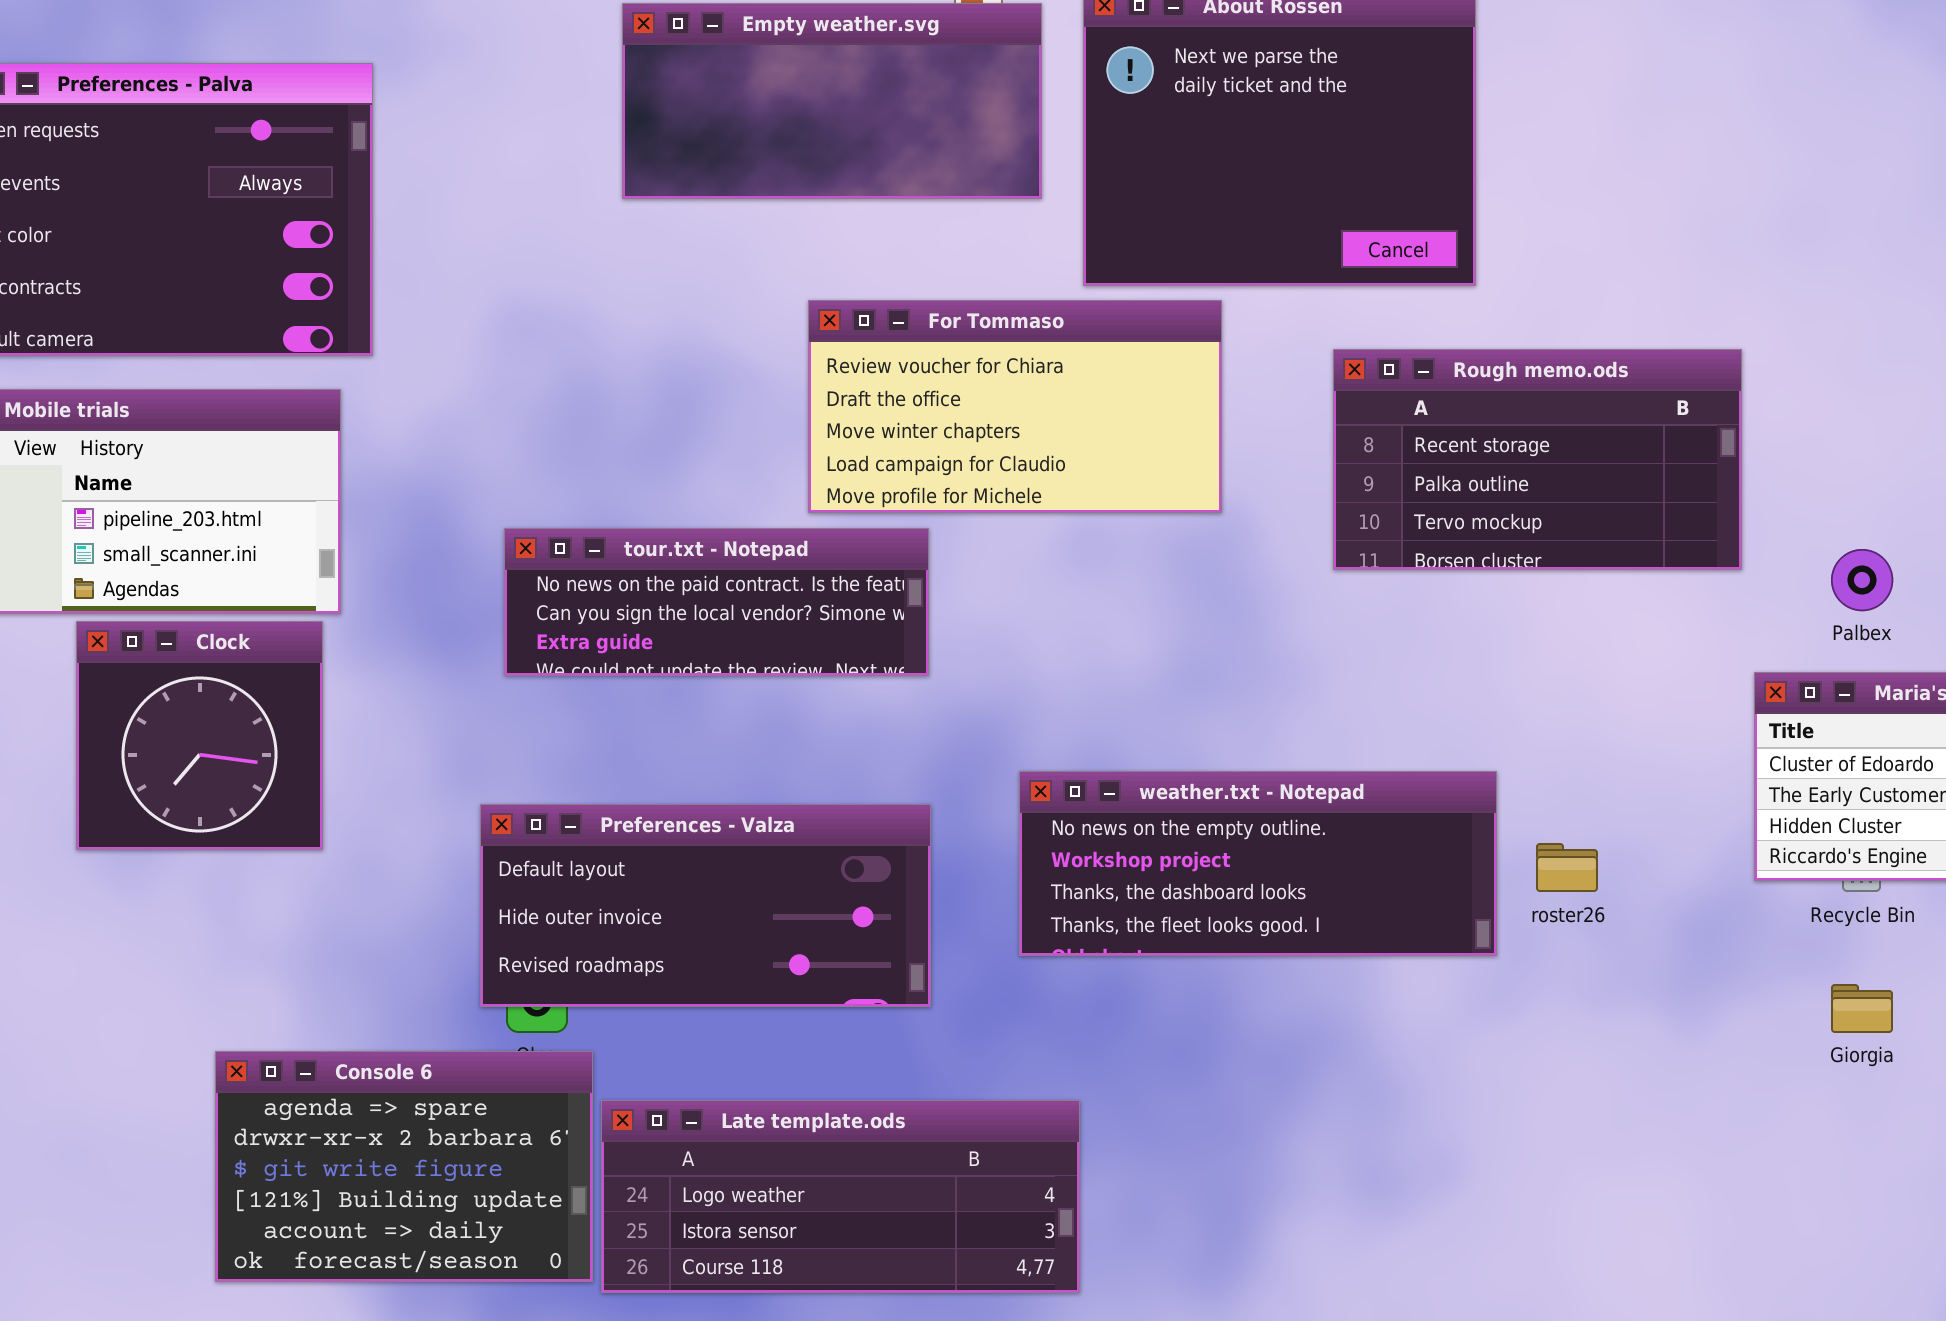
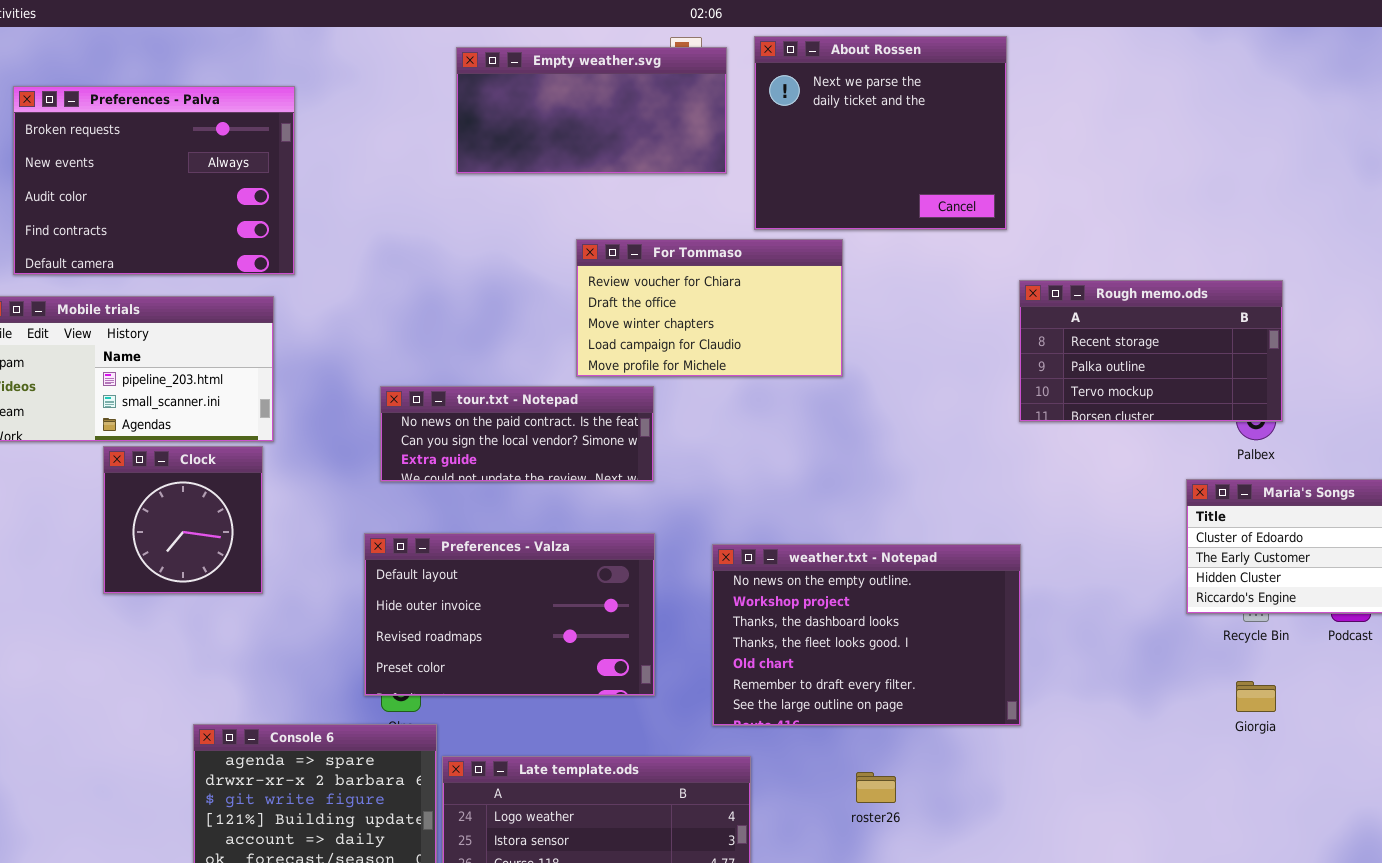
Rough memo.ods: [1333,349,1742,570] -> [1019,280,1283,422], moved
weather.txt - Notepad: [1019,771,1497,956] -> [712,544,1021,726], resized
Preferences - Valza: [480,804,931,1007] -> [364,533,655,696], resized
roster26: [1536,843,1598,892] -> [856,772,896,803], moved

